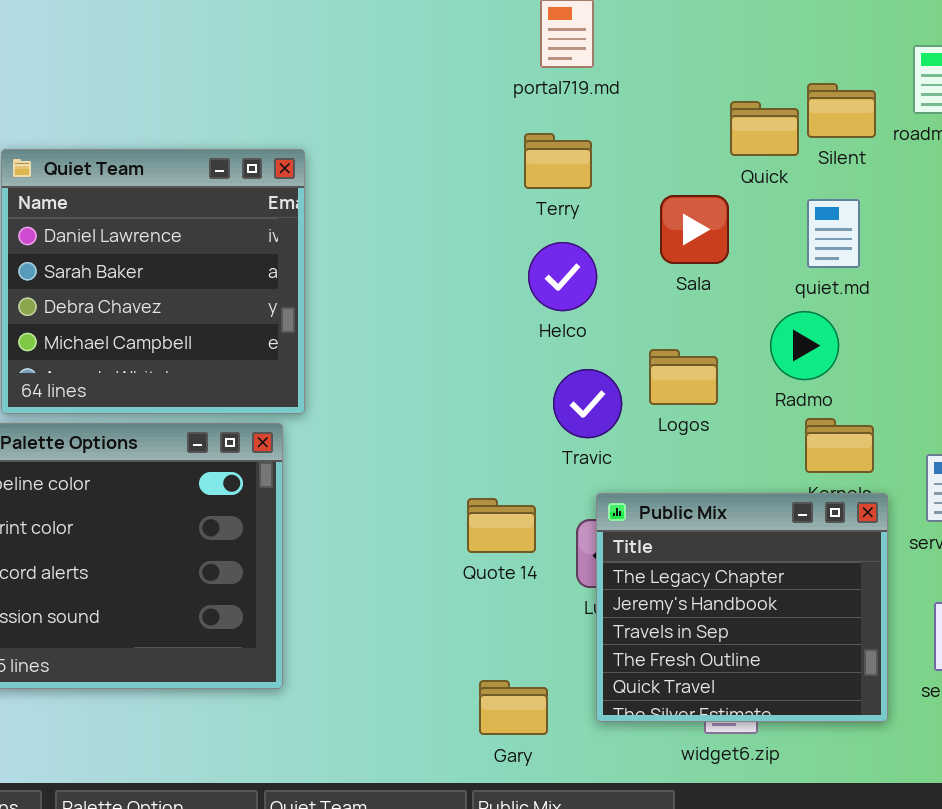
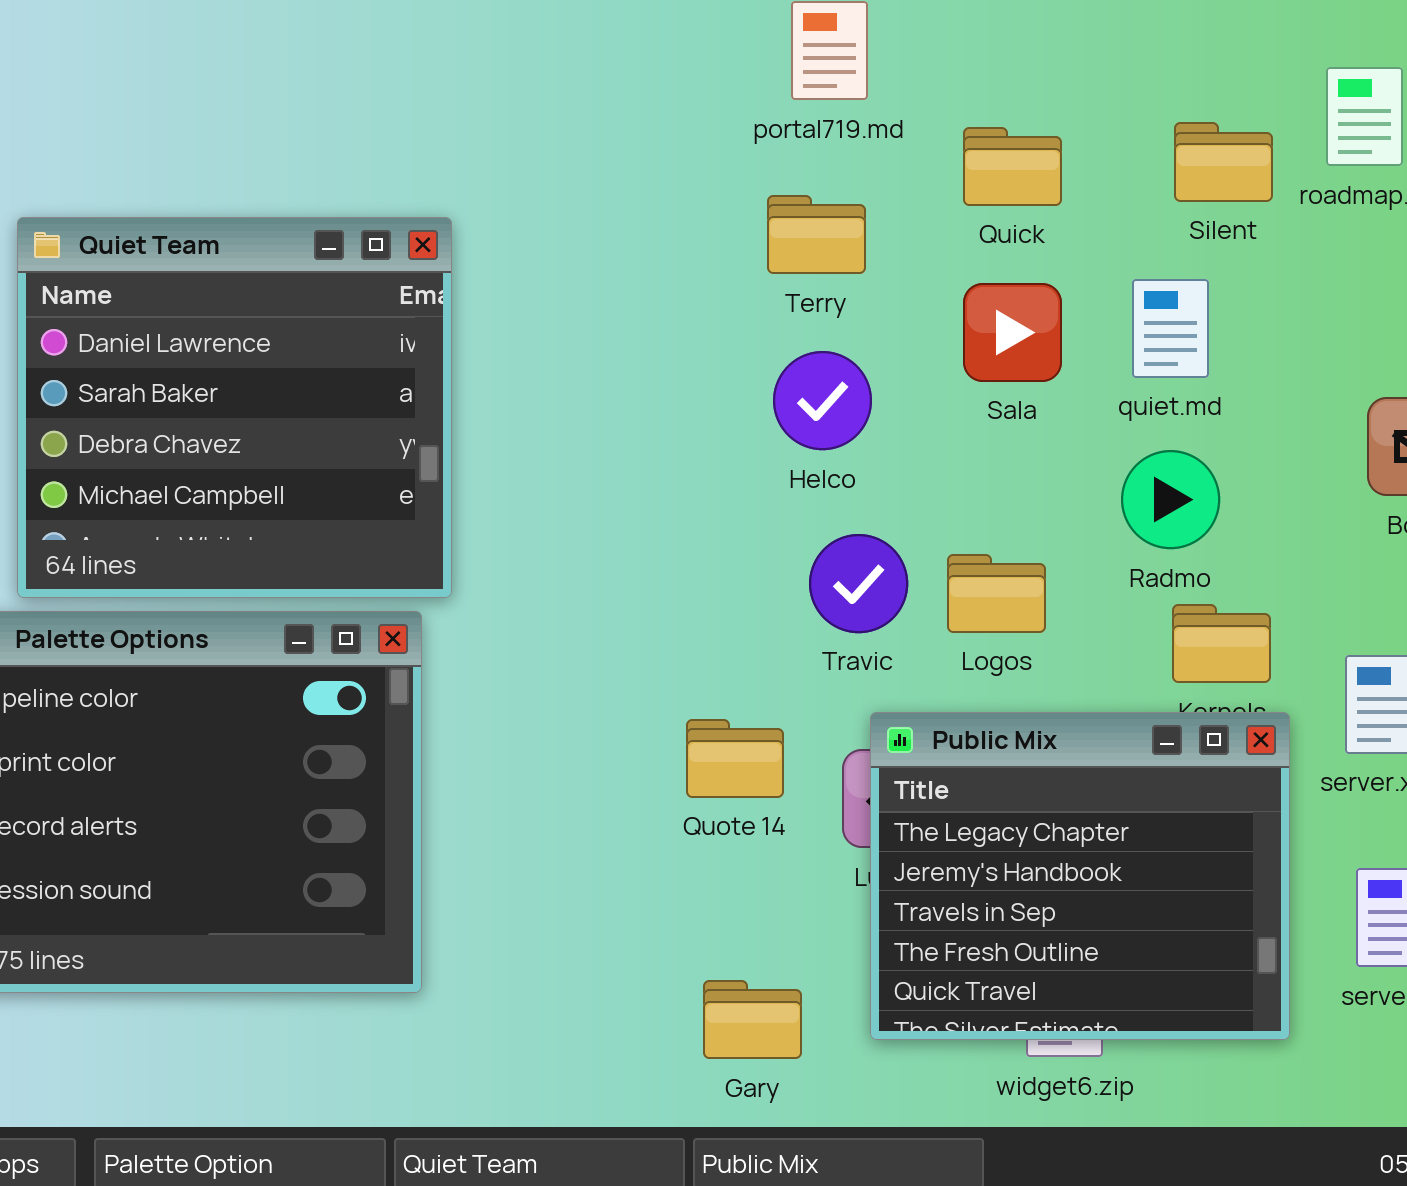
Quick: [730,101,799,156] -> [963,127,1062,206], moved
quiet.md: [807,199,860,268] -> [1132,279,1209,378], moved
Logos: [649,349,718,405] -> [947,554,1046,633], moved

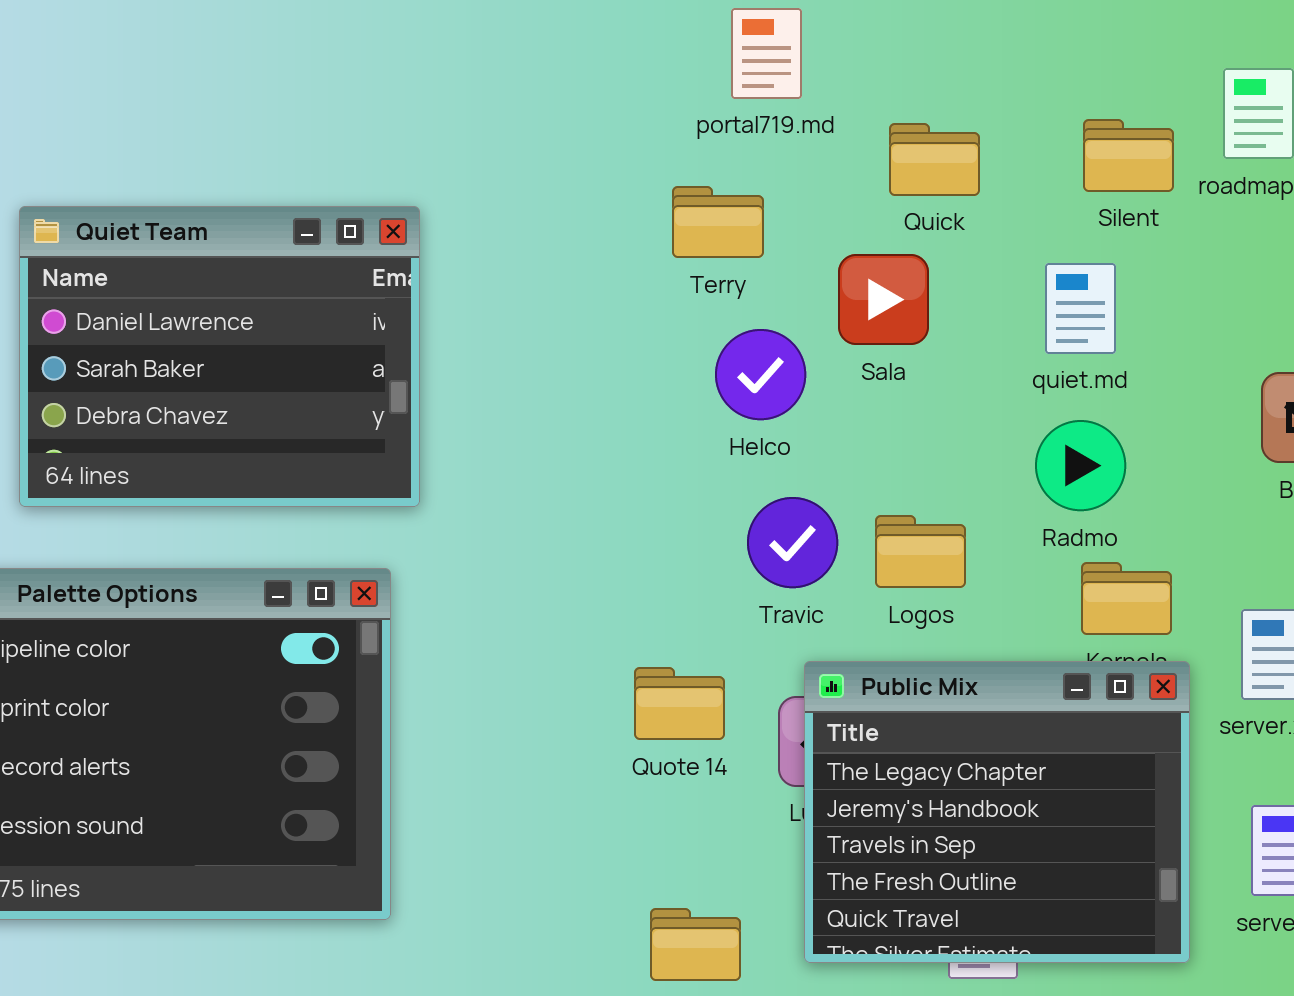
Terry: [767,195,866,274] -> [672,186,764,258], moved
Quiet Team: [17,217,452,598] -> [19,206,420,507], resized
Sala: [963,283,1062,382] -> [838,254,929,345], moved

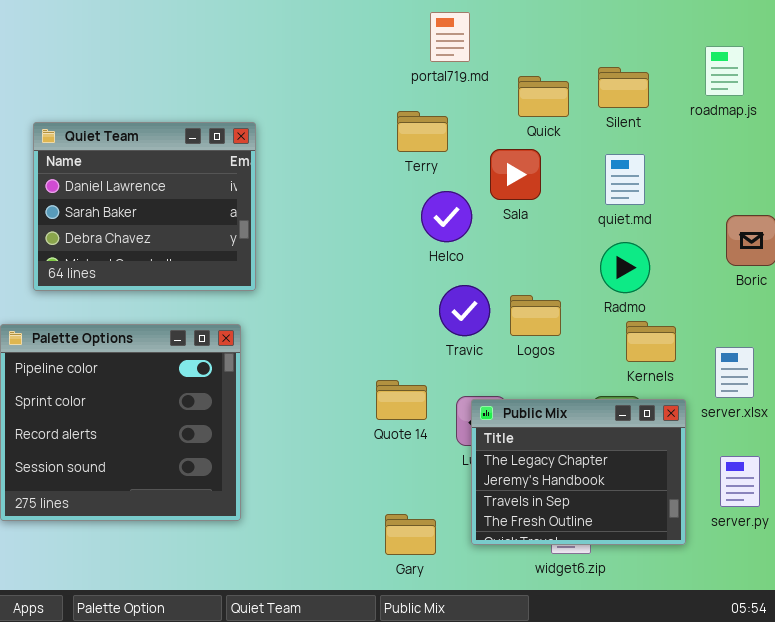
Silent: [1083,119,1174,192] -> [598,67,649,108], moved
Public Mix: [804,661,1190,963] -> [471,399,686,545], resized

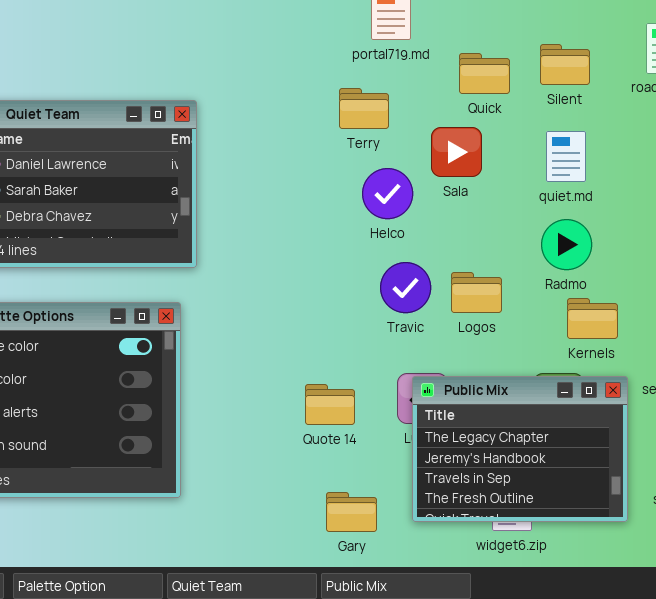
Quote 14: [376,380,427,420] -> [305,384,355,425], moved

